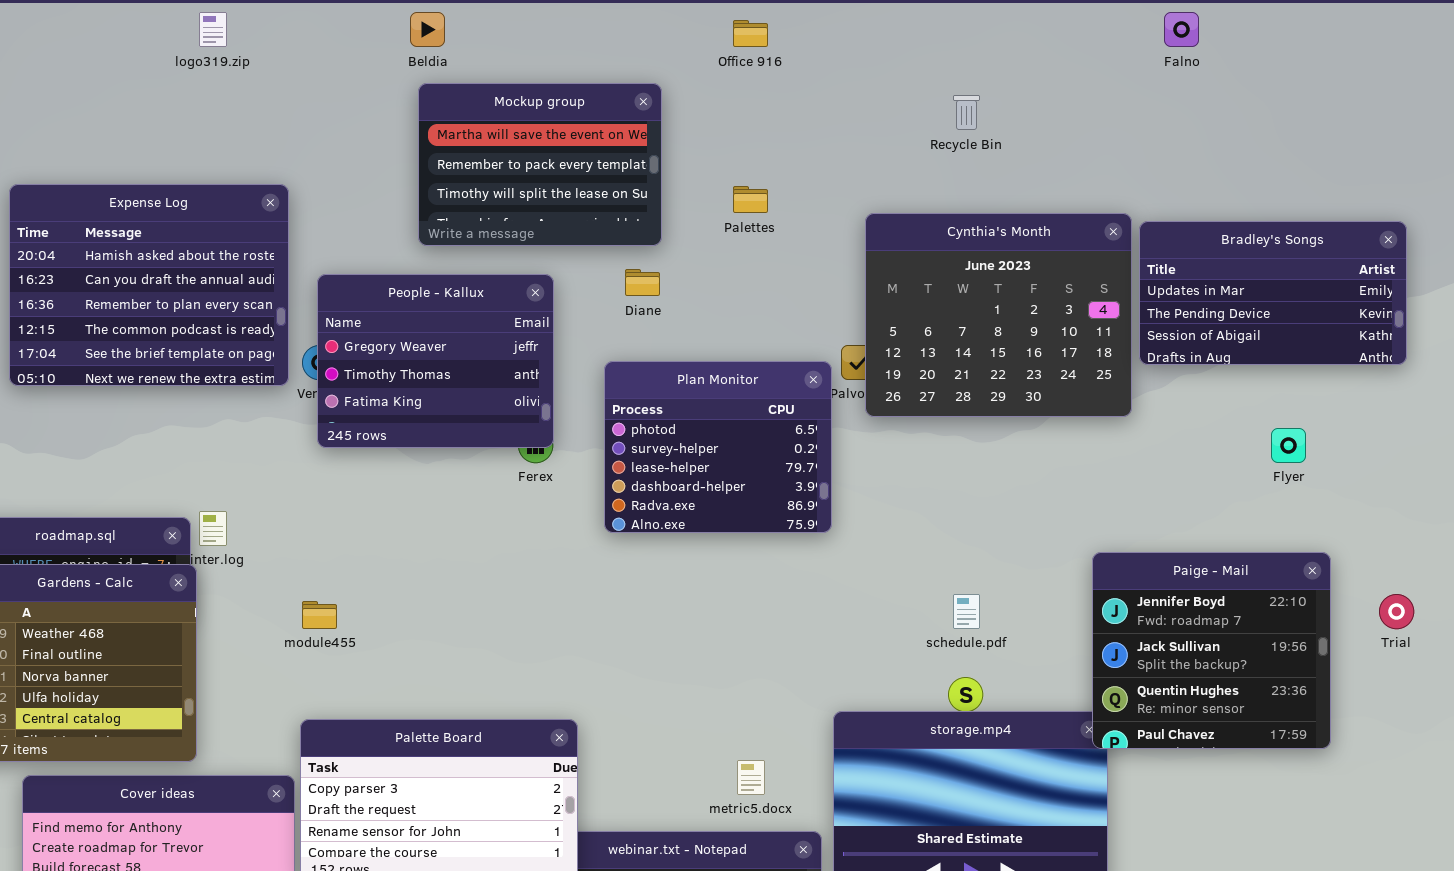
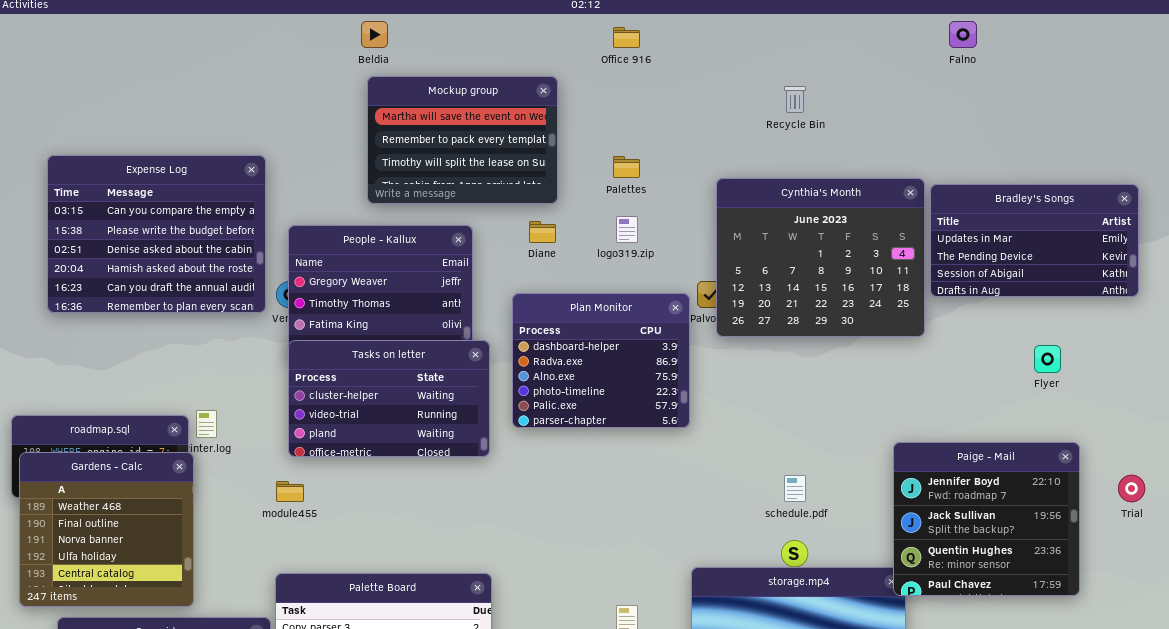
logo319.zip: [199,12,227,47] -> [616,216,638,243], moved
Expense Log: [9,184,289,386] -> [47,155,266,313], scrolled up 3 rows
Plan Monitor: [604,361,832,533] -> [512,293,690,428], scrolled down 3 rows
Tasks on letter: none -> [288,340,490,457], opened

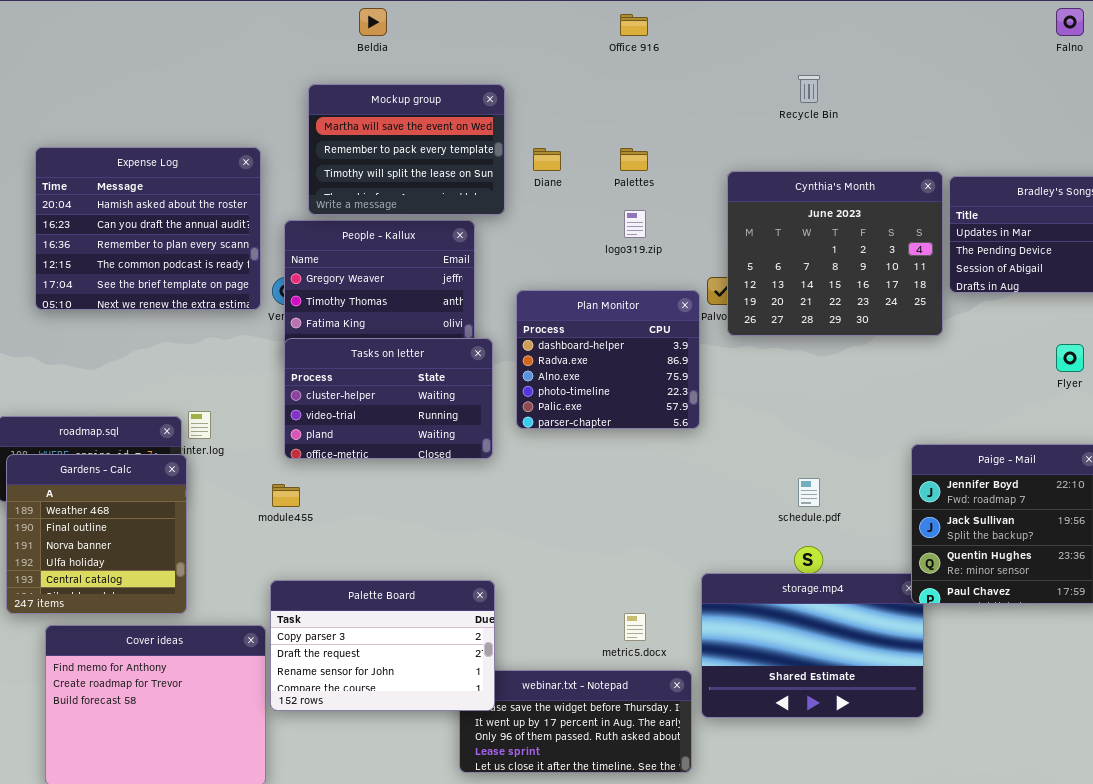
Falno: [949,21,977,48] -> [1056,8,1084,36], moved
Mockup group: [367,76,558,204] -> [308,84,505,215], moved
Expense Log: [47,155,266,313] -> [35,147,261,310], scrolled down 3 rows
Diane: [529,221,556,243] -> [533,148,561,171], moved

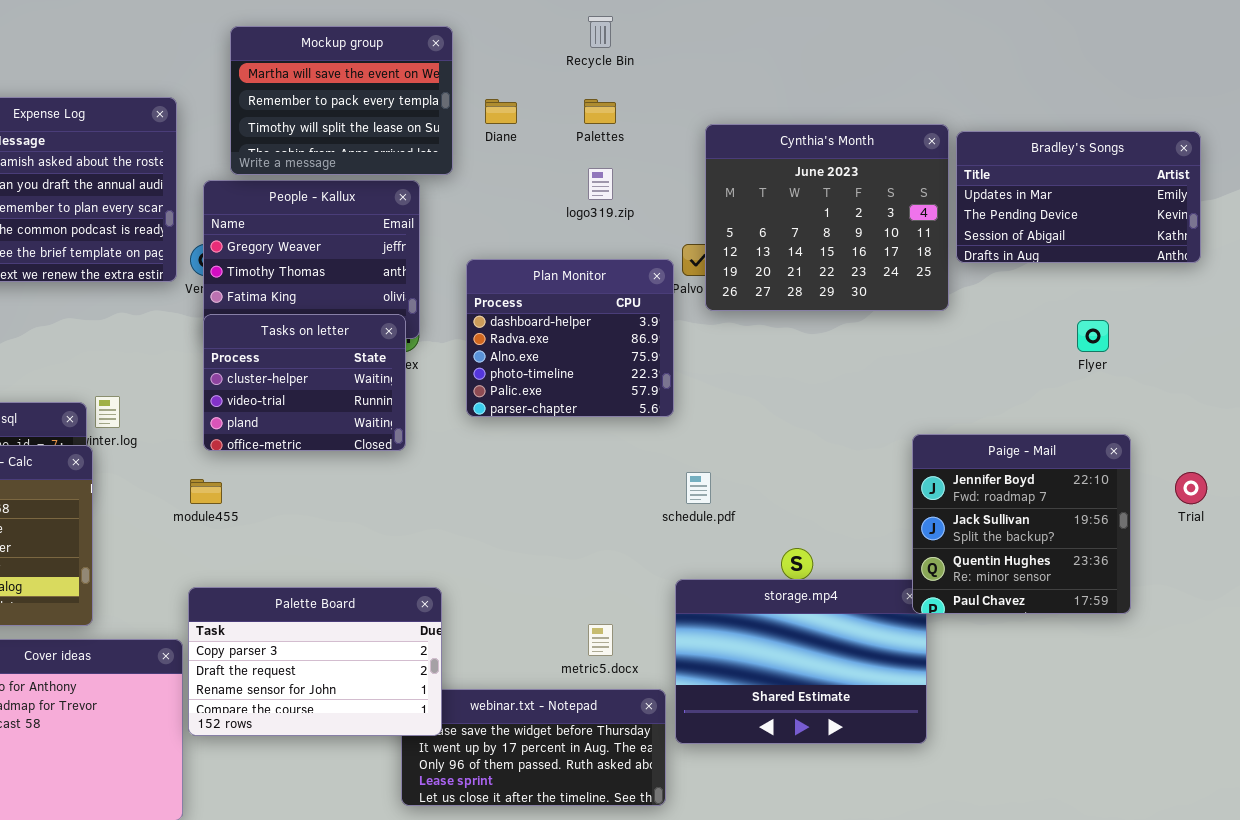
Recycle Bin: [798,75,820,103] -> [588,16,613,48], moved
Tasks on letter: [284,338,493,459] -> [203,314,406,451], resized
schedule.pdf: [798,478,820,507] -> [686,472,711,504], moved

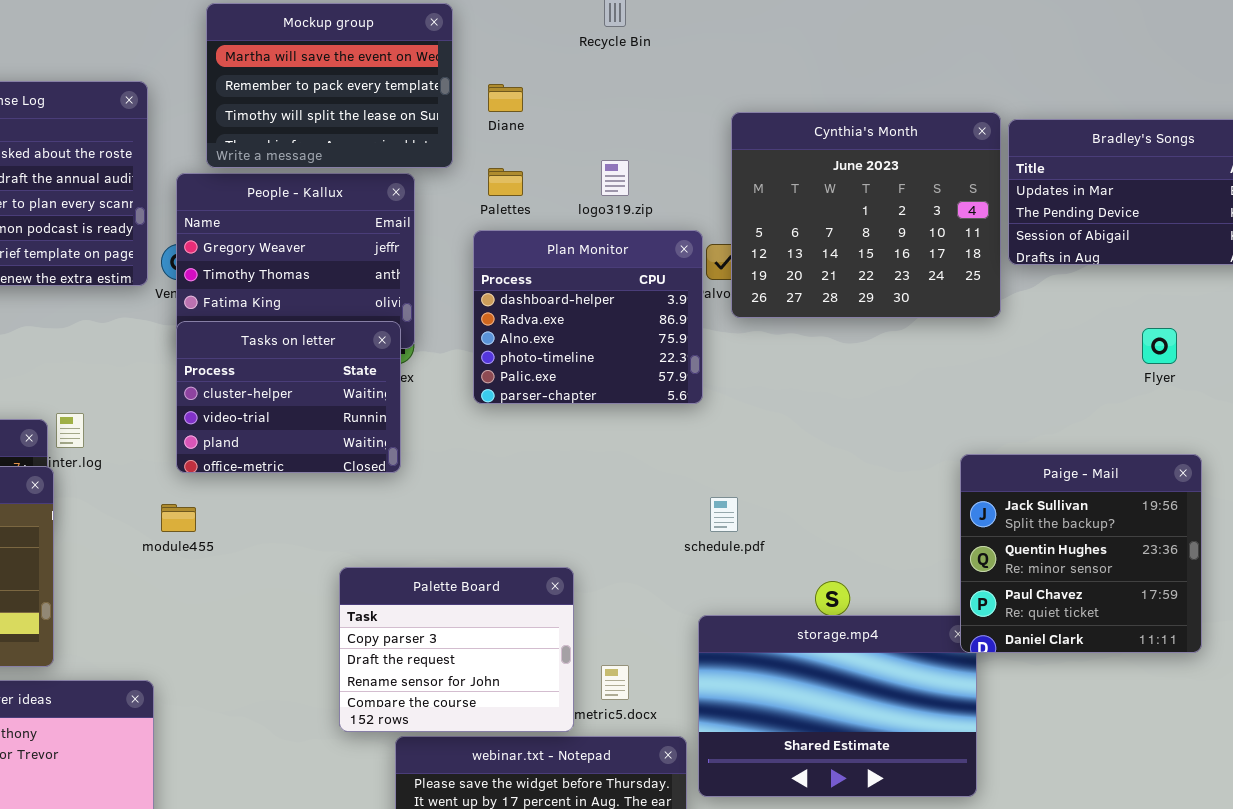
Palettes: [584,99,616,124] -> [488,168,523,196], moved
Plan Monitor: [466,259,674,417] -> [473,230,703,404], moved
Paige - Mail: [912,434,1131,614] -> [960,454,1202,653], scrolled down 1 row
Palette Board: [188,587,442,736] -> [339,567,574,732], moved, resized

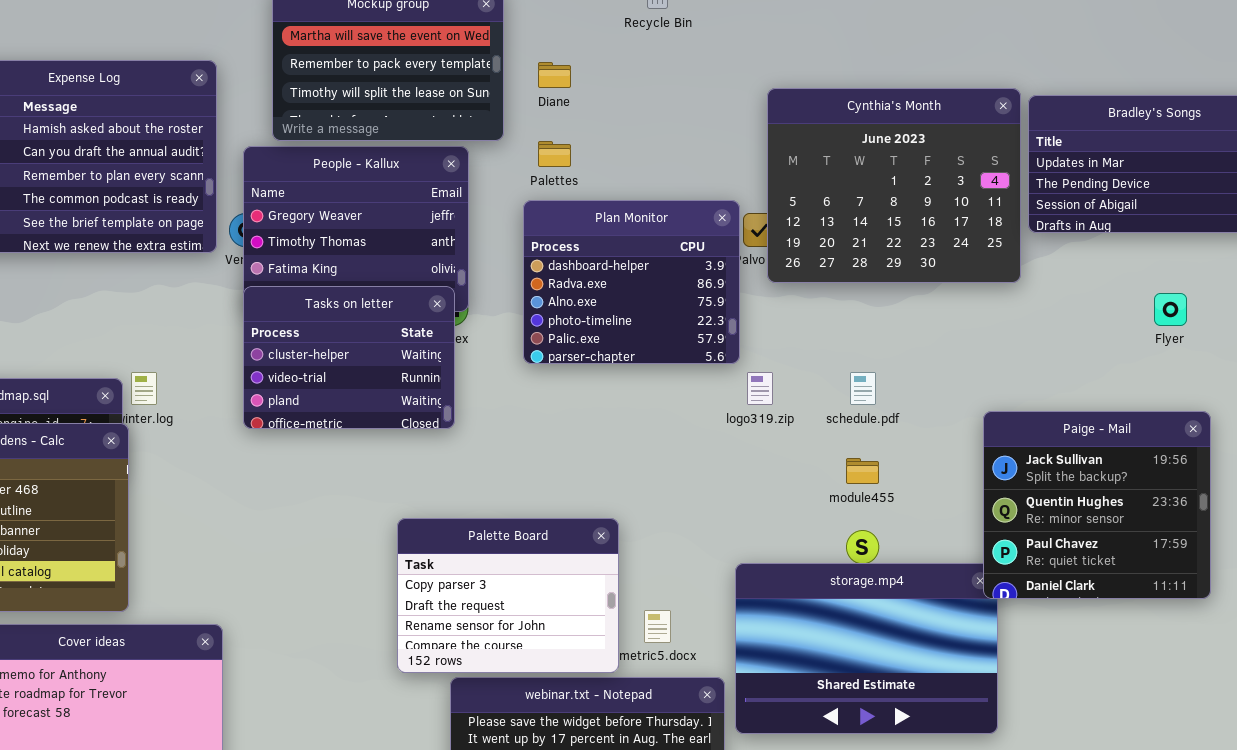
logo319.zip: [601,160,629,196] -> [747,372,773,405], moved
schedule.pdf: [710,497,738,532] -> [850,372,876,405], moved
module455: [161,504,196,532] -> [846,458,879,484], moved

